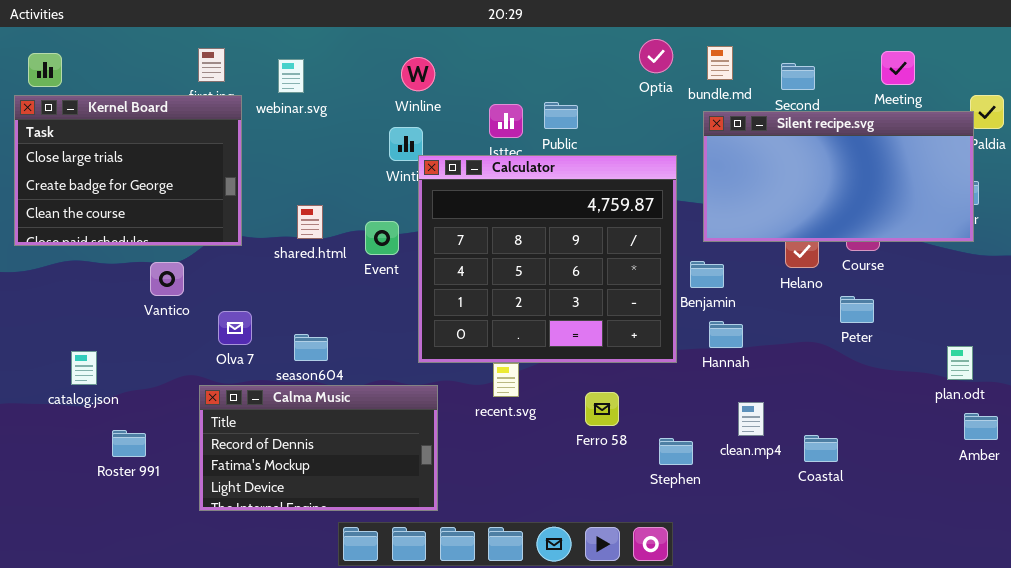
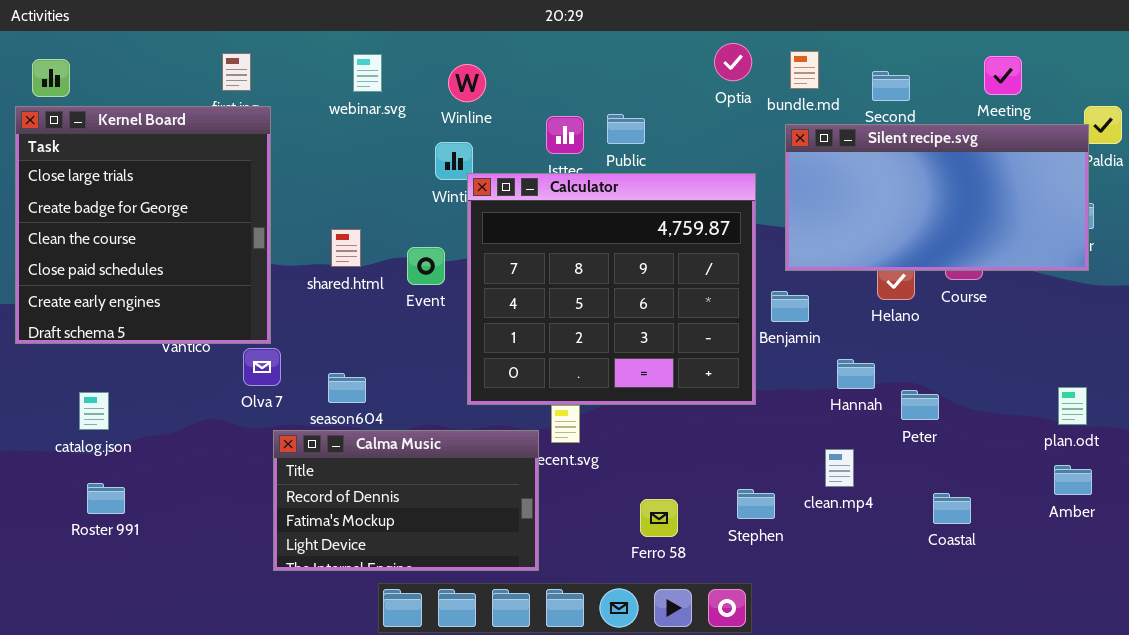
webinar.svg: [278,59,304,93] -> [353,54,382,92], moved
Kernel Board: [14,95,242,246] -> [15,106,271,344], resized
Peter: [840,296,874,323] -> [901,390,939,420], moved
Hannah: [709,321,743,348] -> [837,359,875,389], moved
Calma Music: [199,385,438,511] -> [273,430,539,571], moved
Ferro 58: [585,392,619,426] -> [640,499,678,537], moved
Amber: [964,413,998,440] -> [1054,465,1092,495], moved
Roster 991: [112,430,146,457] -> [87,483,125,514], moved
Coastal: [804,435,838,462] -> [933,493,971,524], moved

